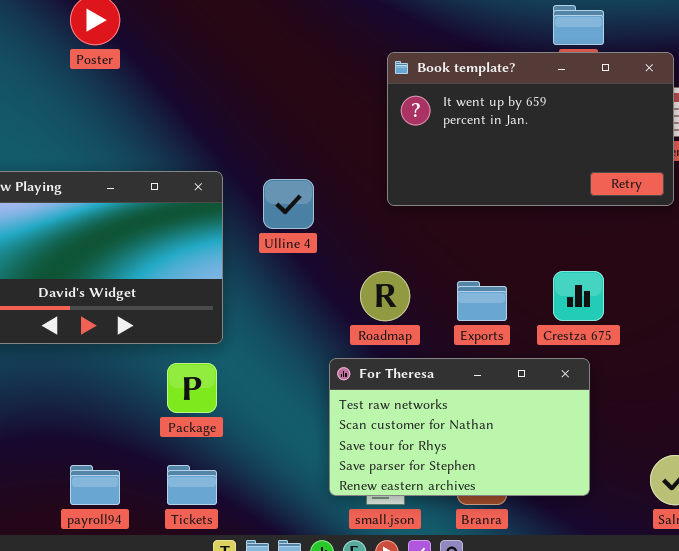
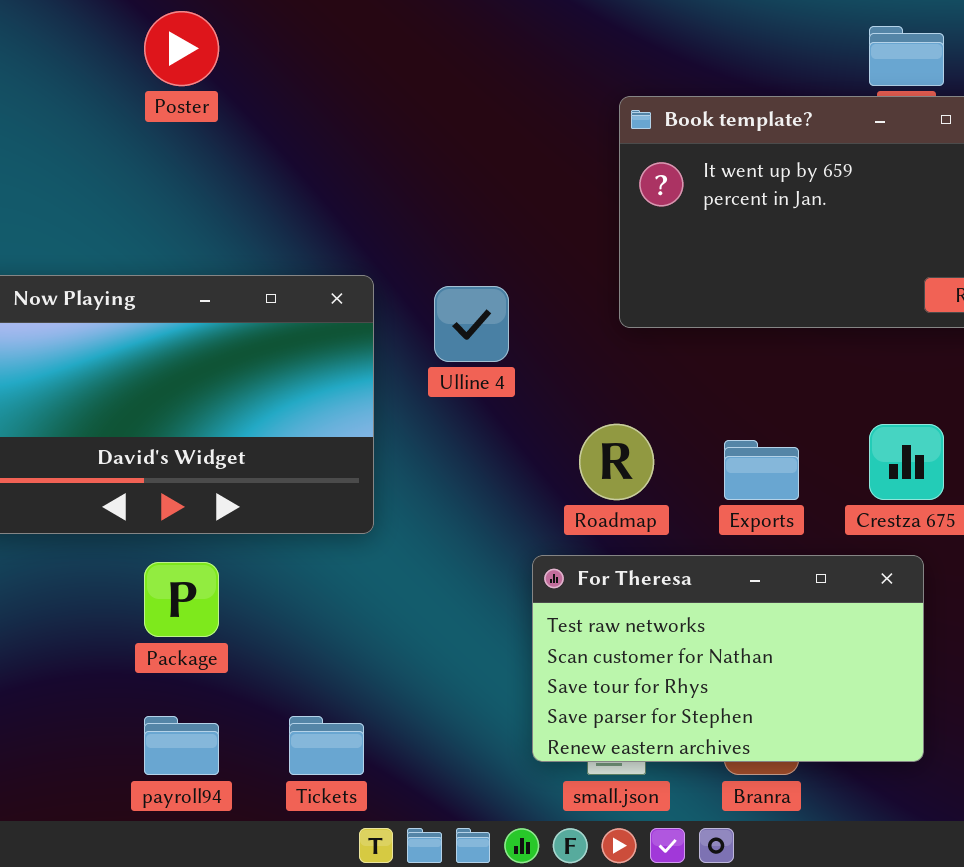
Package: [167,363,217,413] -> [144,562,219,637], moved

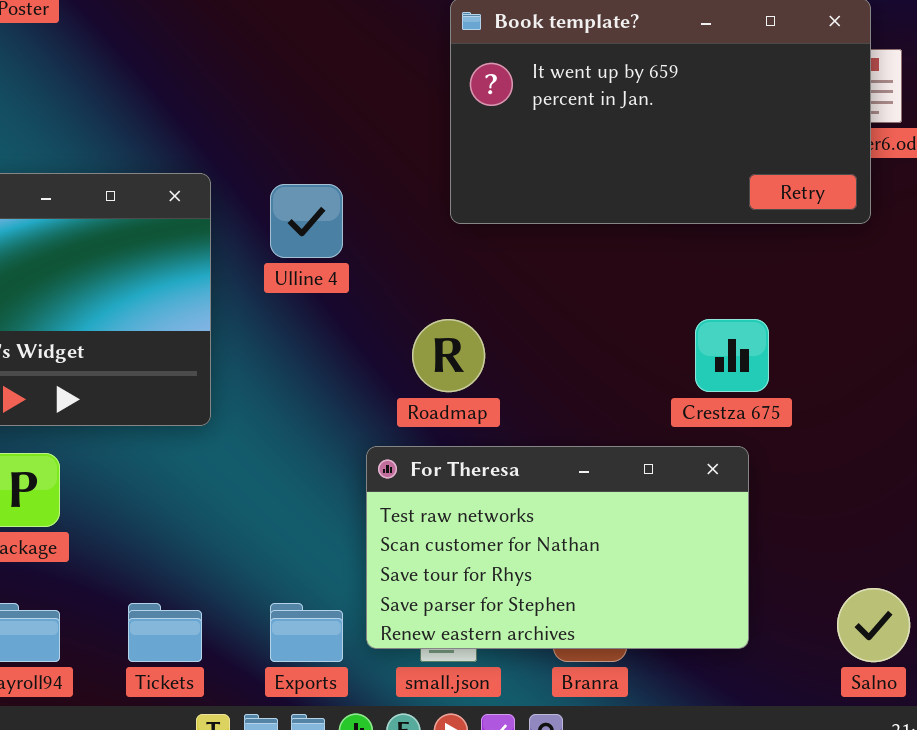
Exports: [724,440,799,500] -> [270,603,343,662], moved

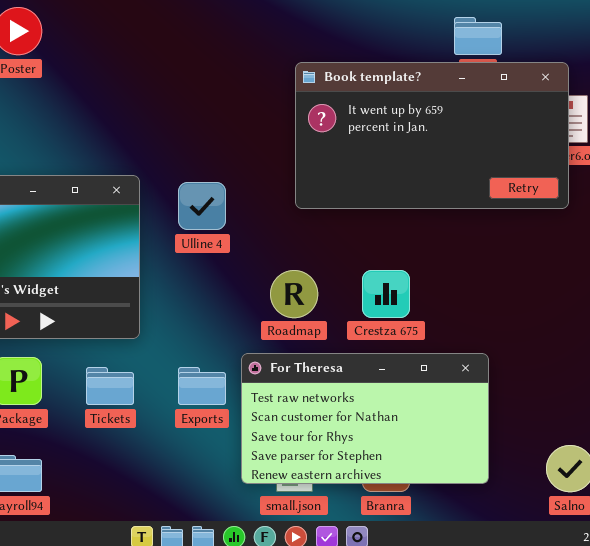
Crestza 675: [695,319,769,392] -> [362,270,410,318], moved
Tickets: [128,603,202,662] -> [86,367,134,405], moved
Exports: [270,603,343,662] -> [178,367,226,405], moved

